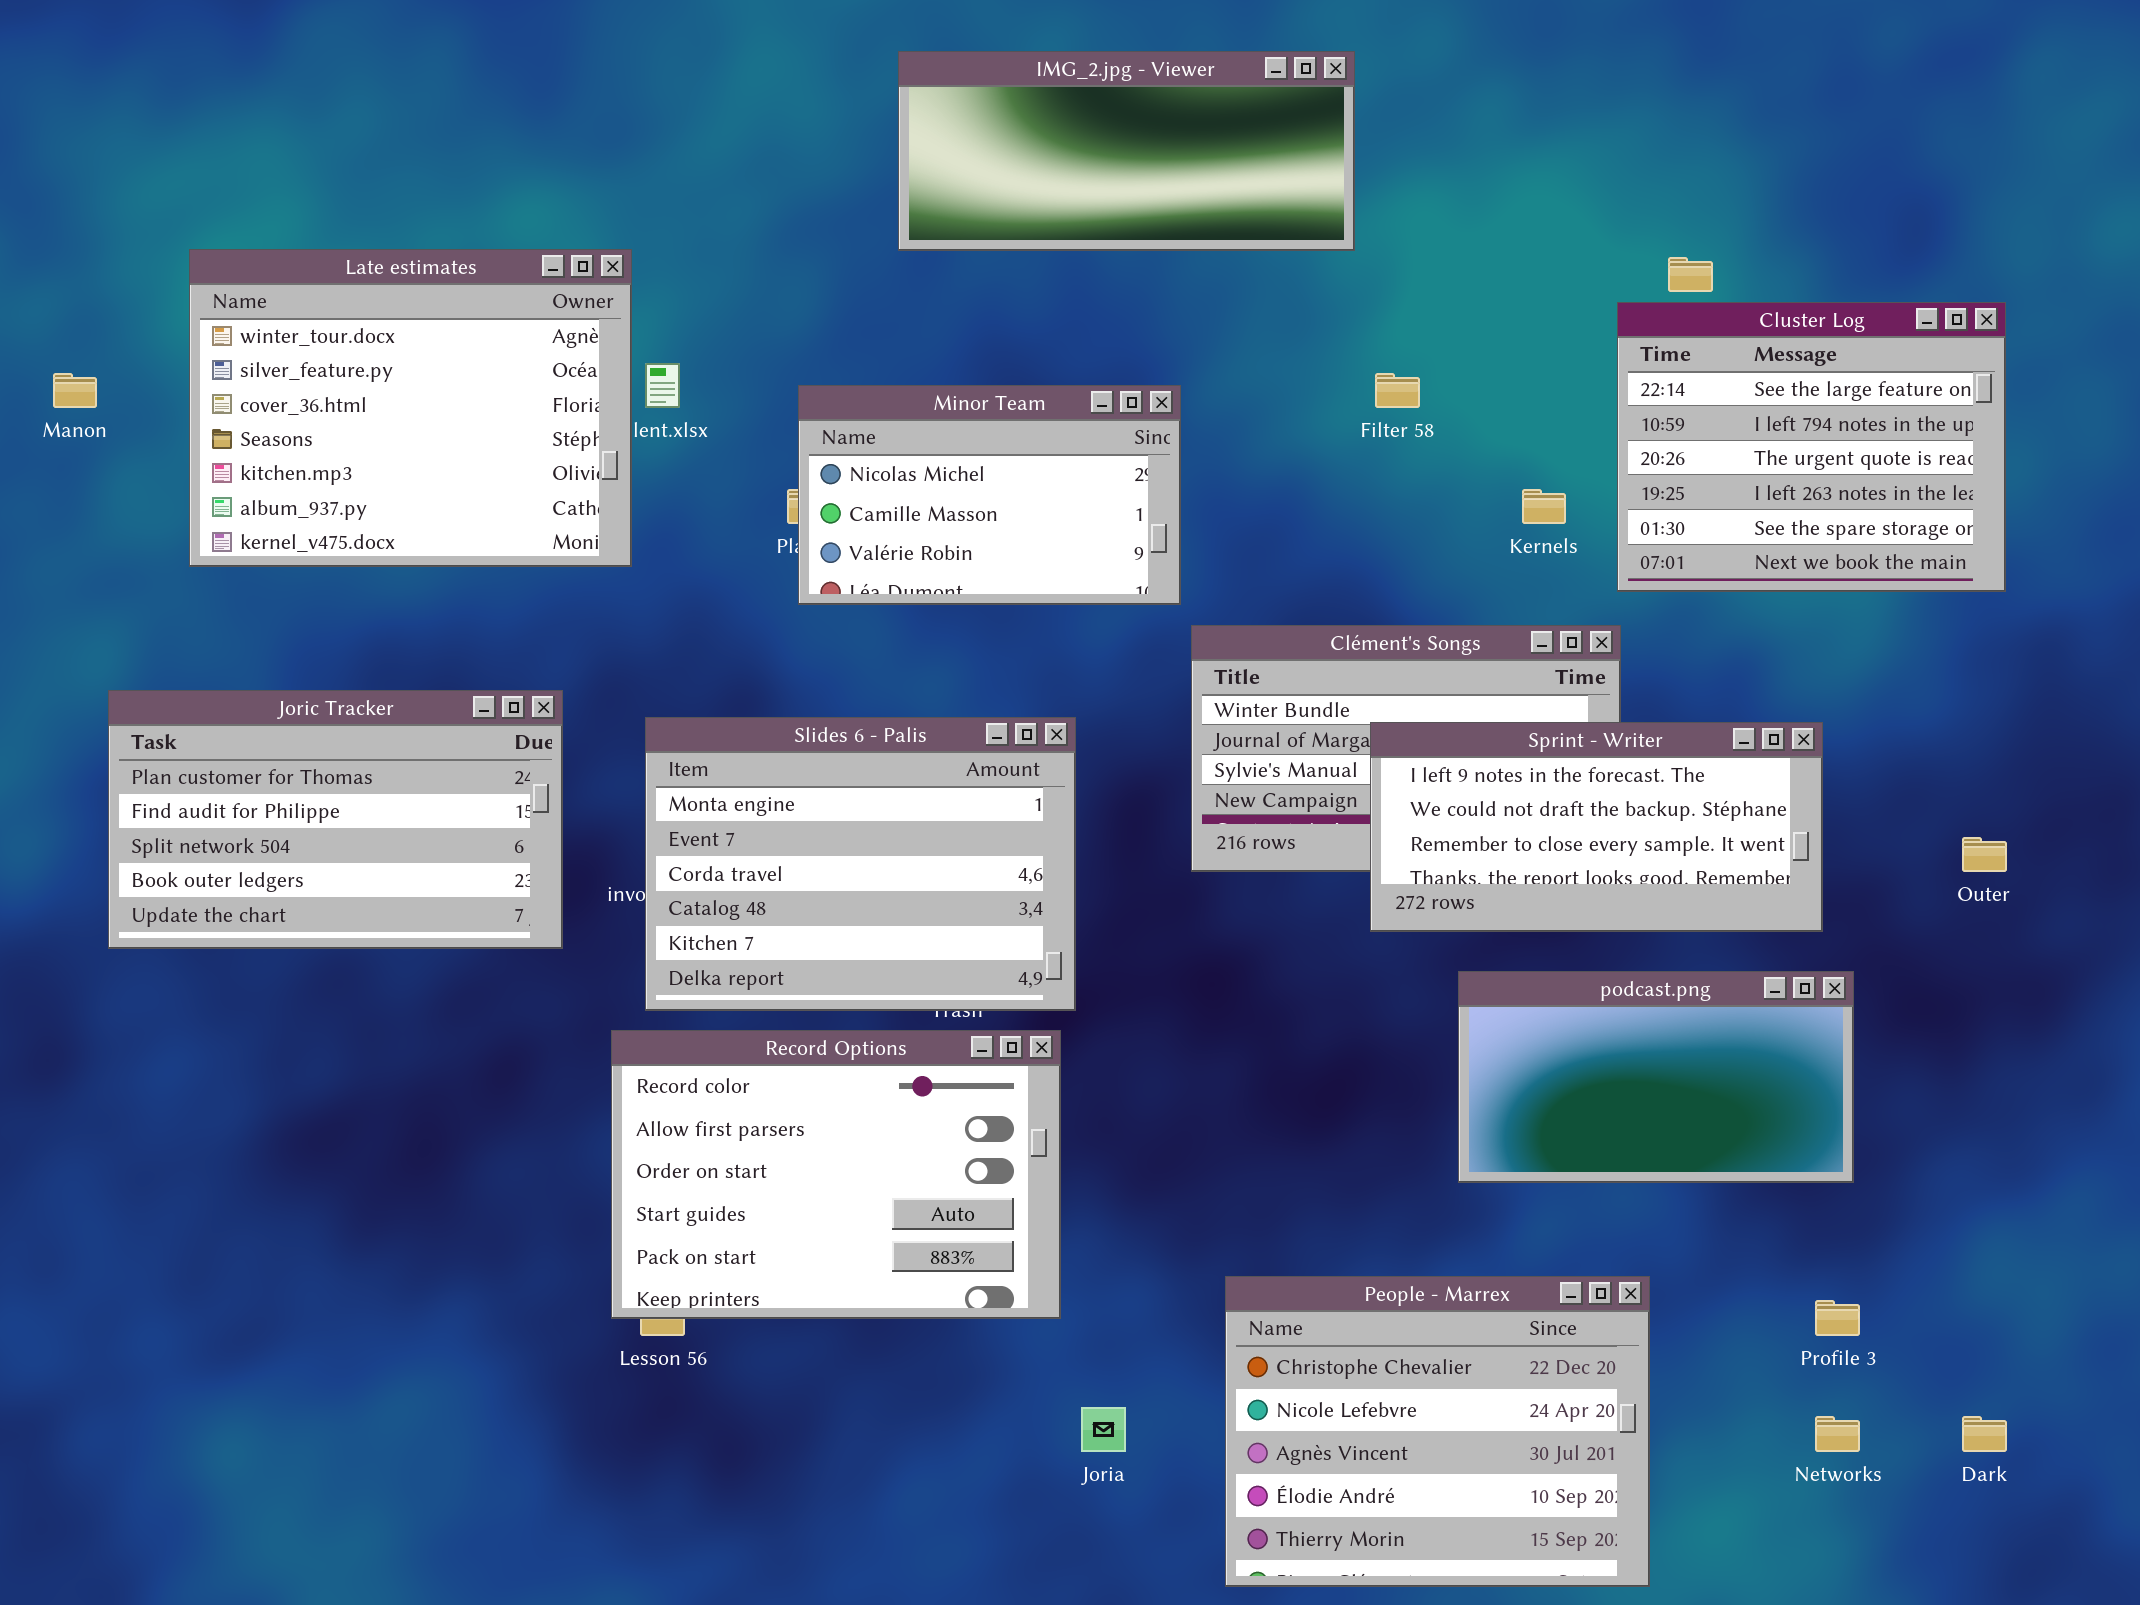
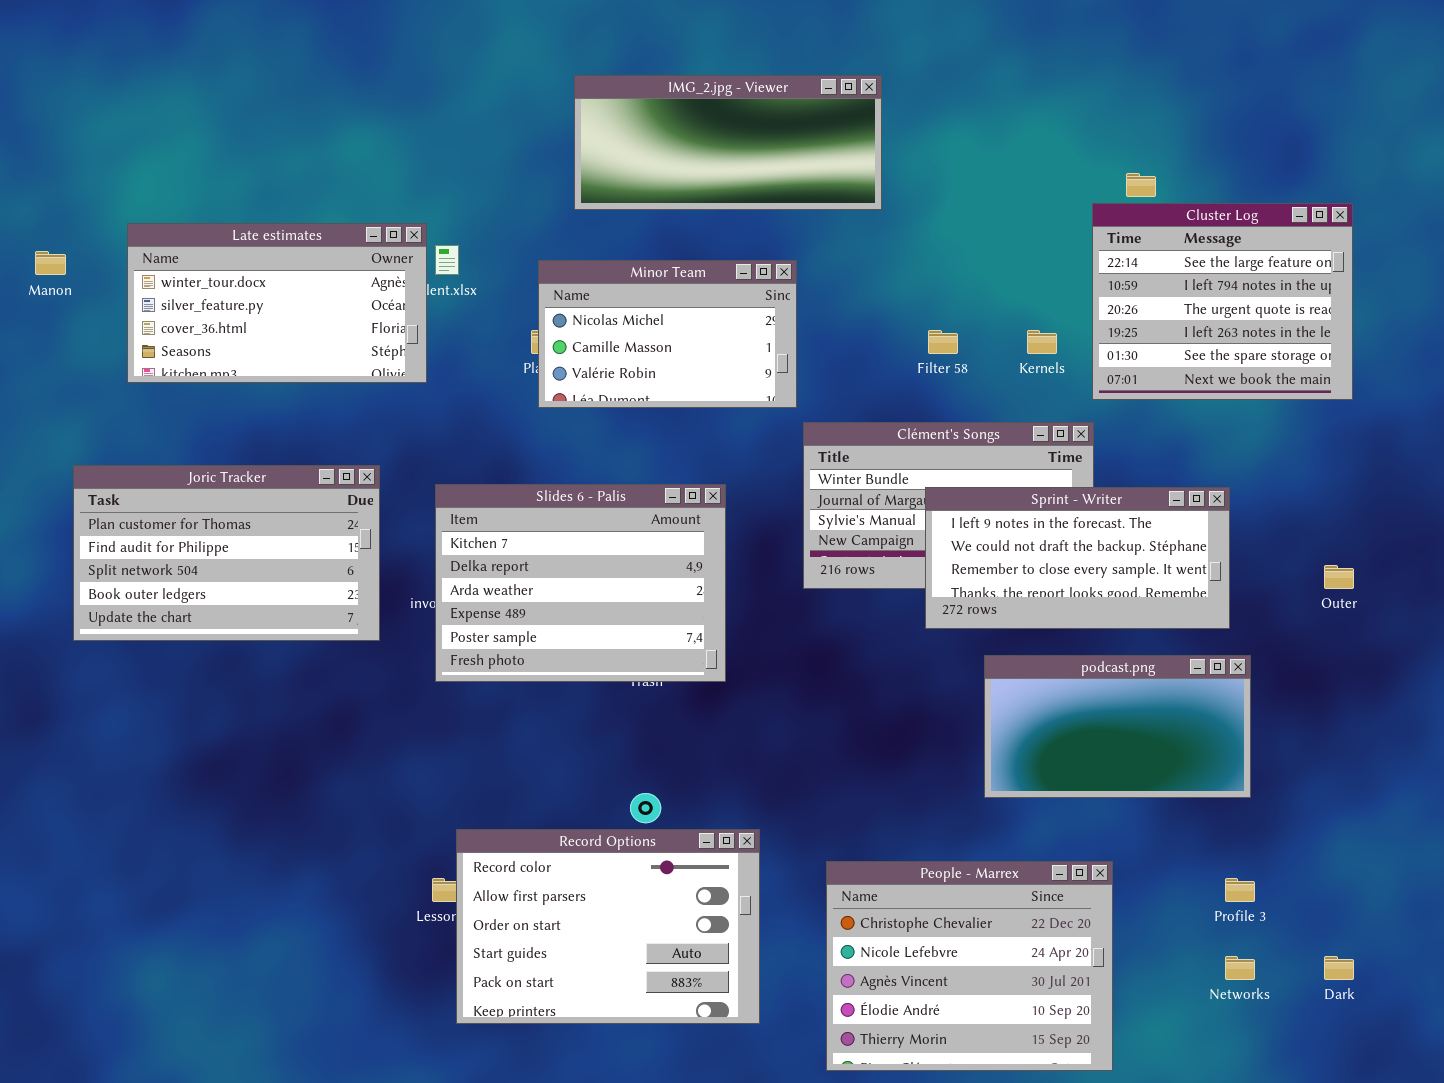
IMG_2.jpg - Viewer: [898,51,1355,251] -> [574,75,882,210], moved
Late estimates: [189,249,632,567] -> [127,223,427,383], resized
Filter 58: [1375,373,1420,408] -> [928,330,958,354], moved
Slides 6 - Palis: [645,717,1076,1011] -> [435,484,726,682], scrolled down 4 rows
Record Options: [611,1030,1061,1319] -> [456,829,760,1024], moved

